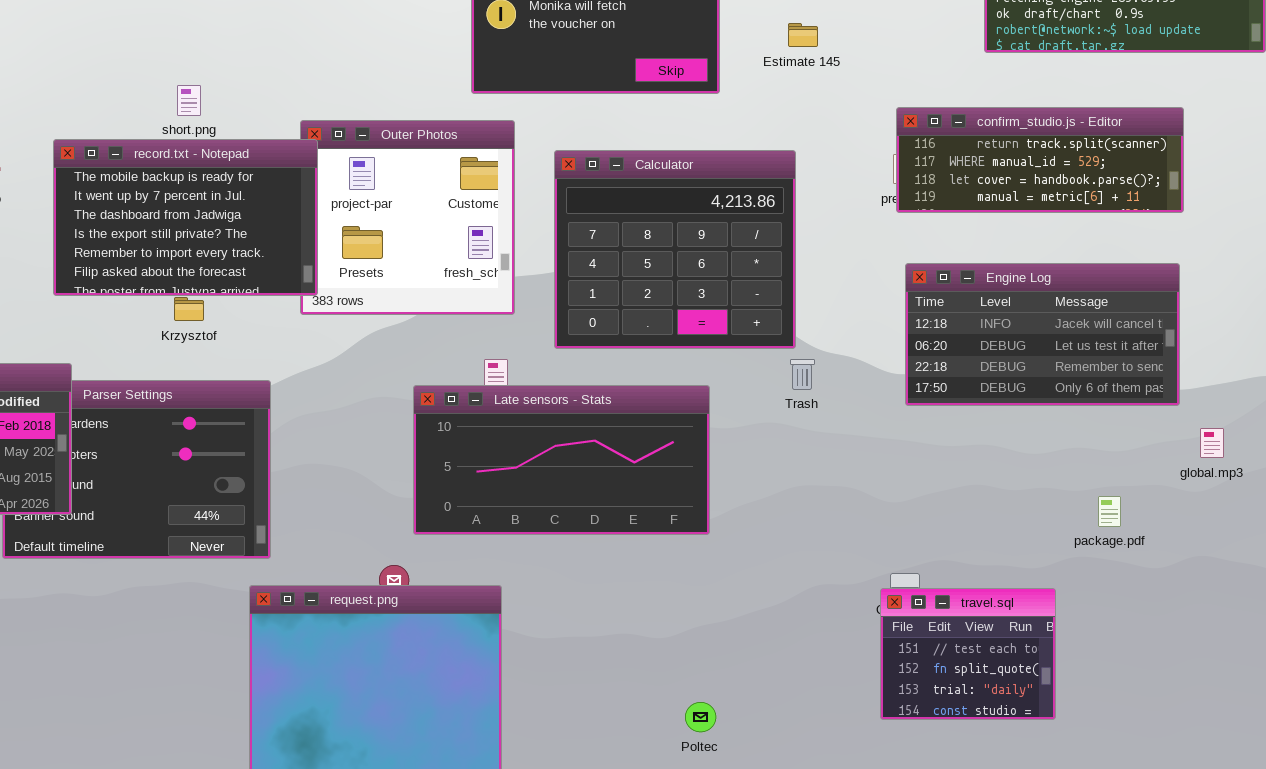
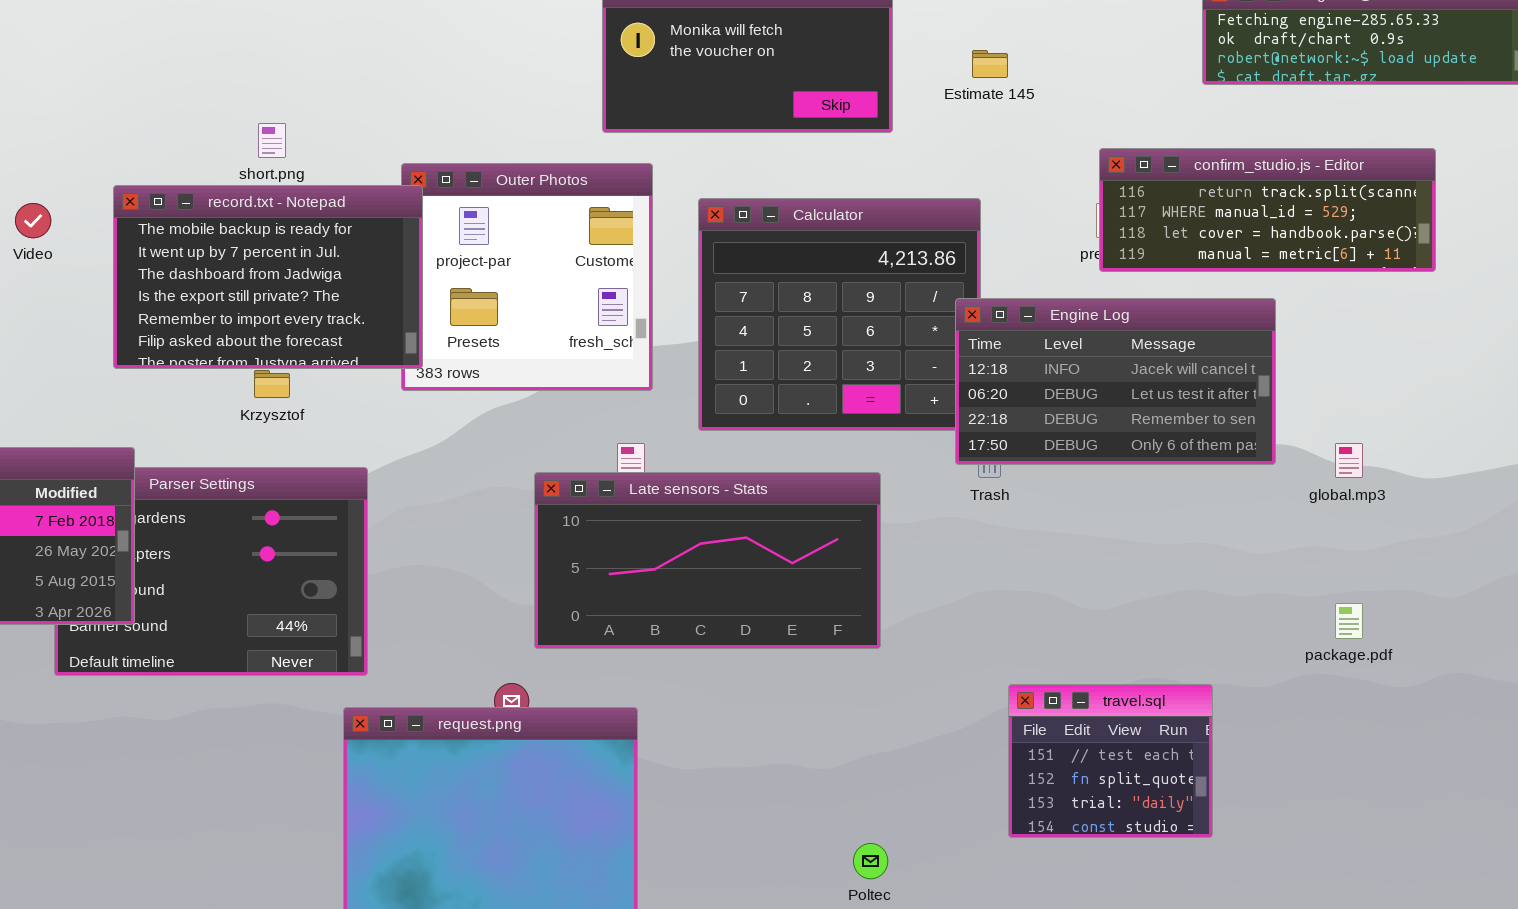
Engine Log: [905,263,1180,406] -> [955,298,1276,465], moved
global.mp3: [1200,428,1224,458] -> [1335,443,1363,478], moved
travel.sql: [880,588,1056,720] -> [1008,684,1213,838], moved

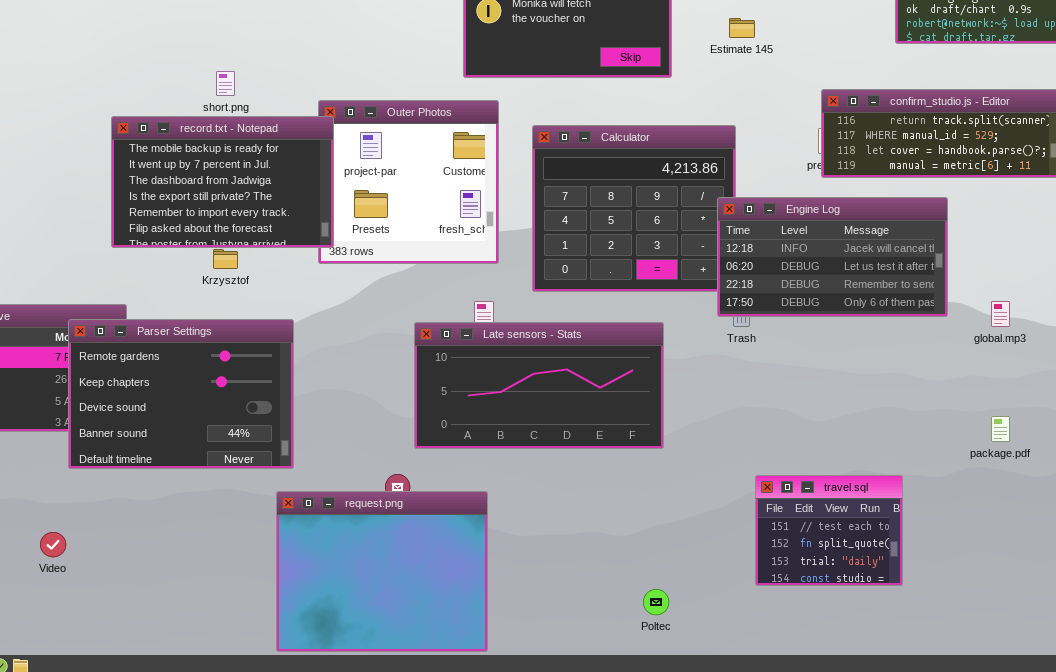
Video: [15,203,51,238] -> [40,532,66,557], moved
Parser Settings: [54,467,368,676] -> [68,319,294,469], raised

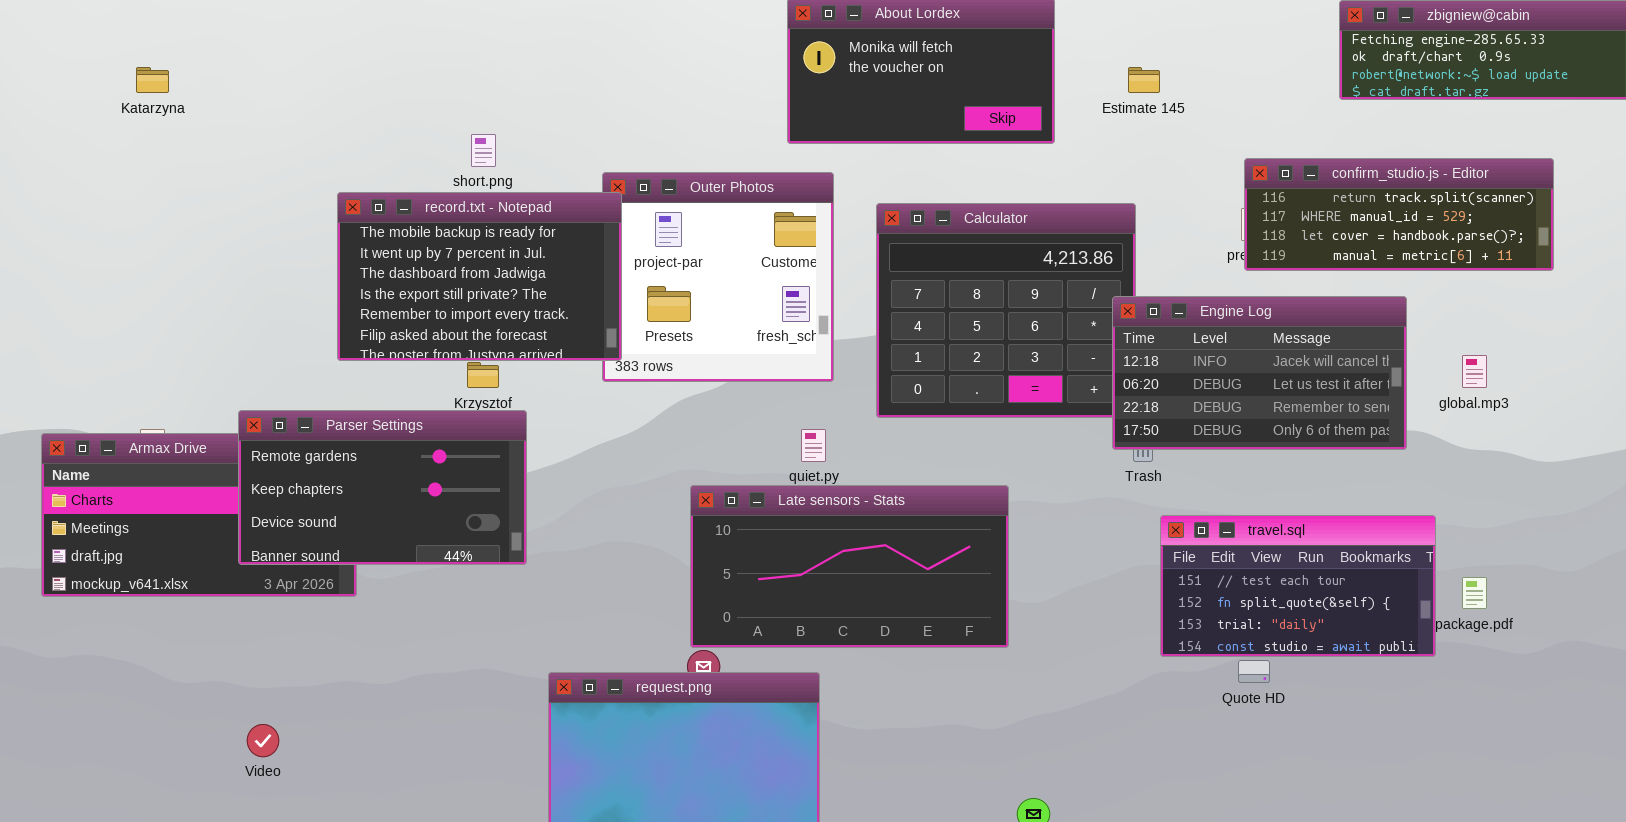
global.mp3: [991,301,1010,327] -> [1462,355,1487,388], moved
Parser Settings: [68,319,294,469] -> [238,410,527,565], moved, resized
Late sensors - Stats: [414,322,664,449] -> [690,485,1009,648], moved
travel.sql: [755,475,903,586] -> [1160,515,1436,657], moved, resized

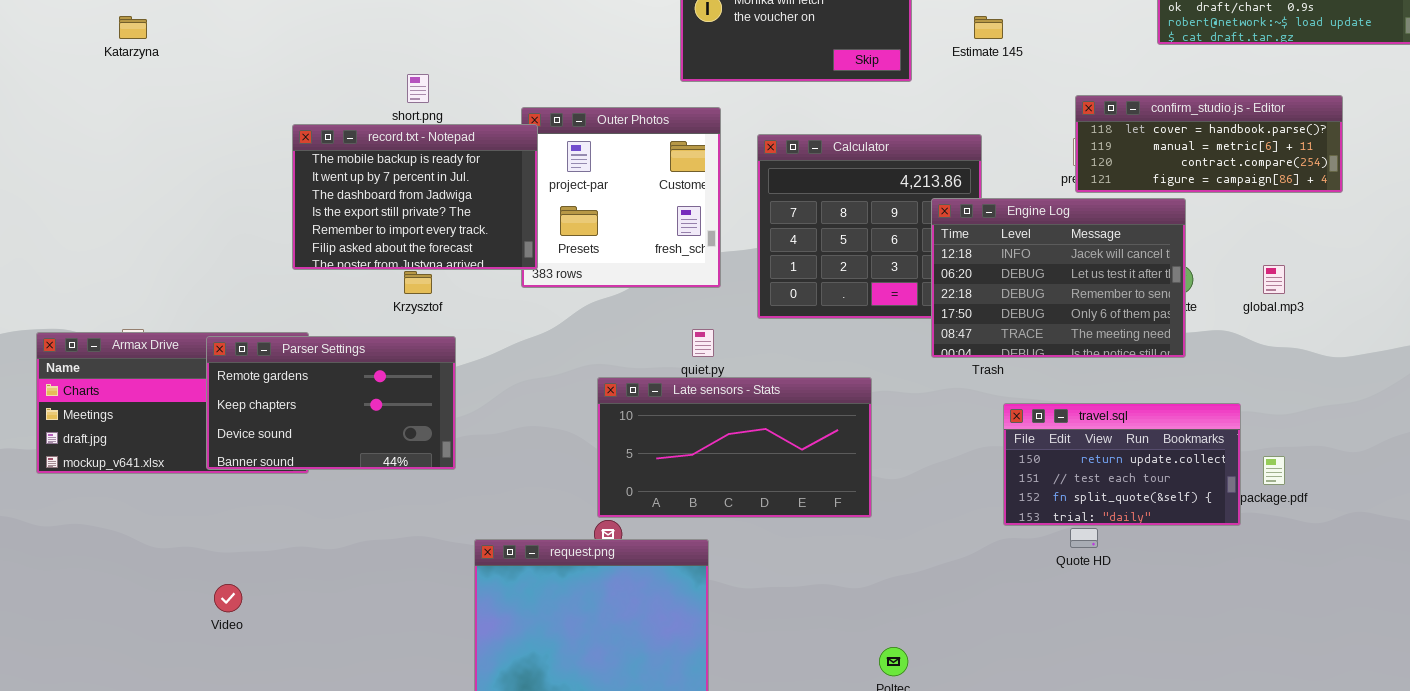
confirm_studio.js - Editor: [1244,158,1554,271] -> [1075,95,1343,193], scrolled down 2 rows
Engine Log: [1112,296,1407,450] -> [931,198,1186,358], moved, resized
Parser Settings: [238,410,527,565] -> [206,336,456,470], moved
travel.sql: [1160,515,1436,657] -> [1003,403,1241,526], scrolled up 1 row

